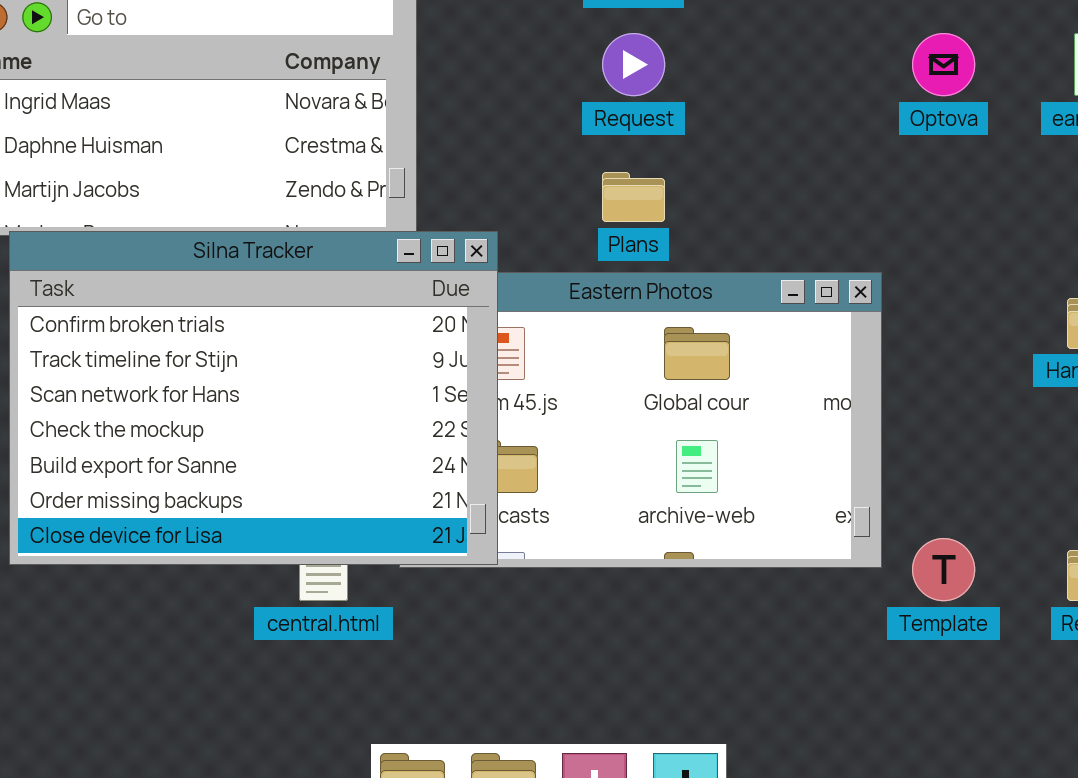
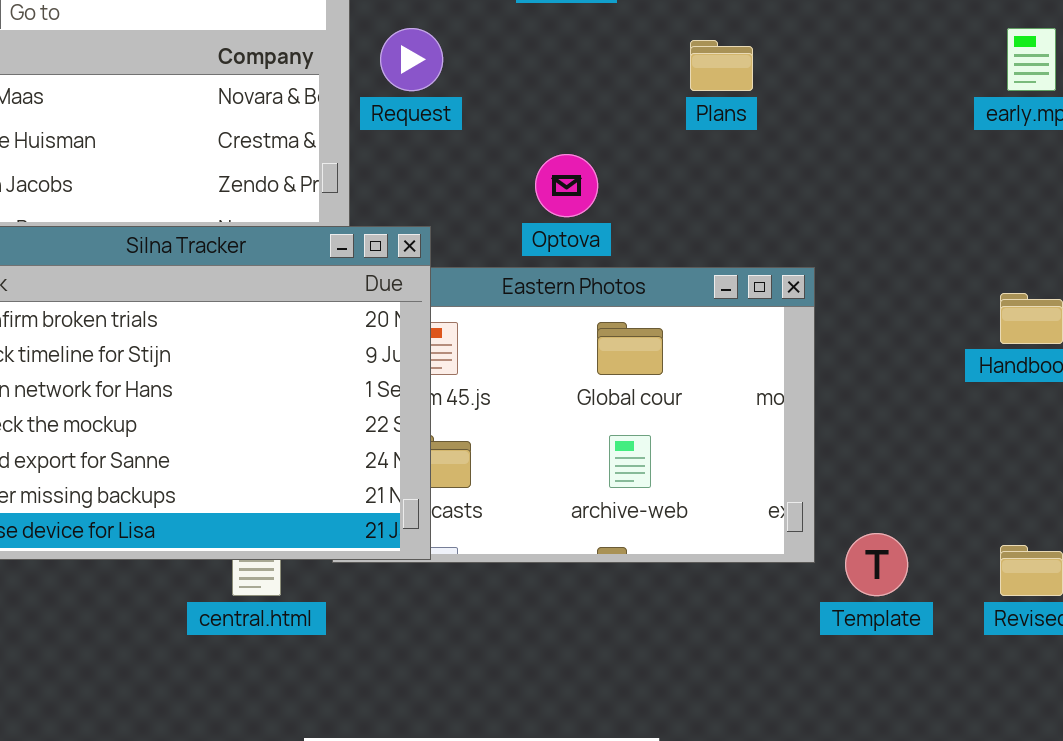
Request: [602,33,665,96] -> [380,28,443,91], moved
Optova: [912,33,975,96] -> [535,154,598,217], moved
Plans: [602,172,665,222] -> [690,40,753,91], moved

